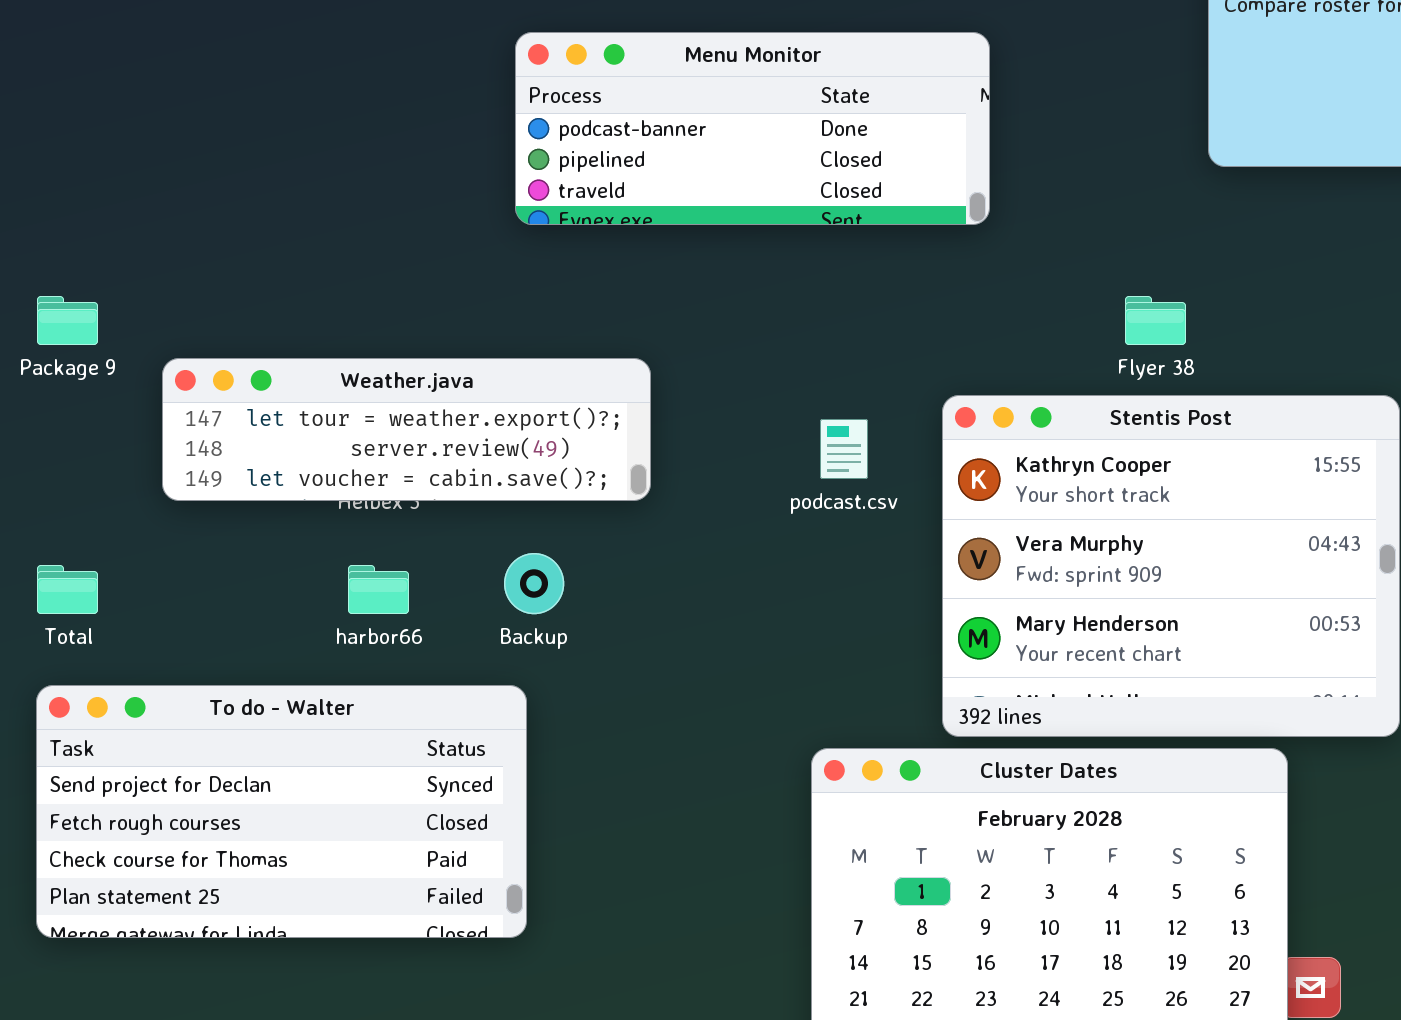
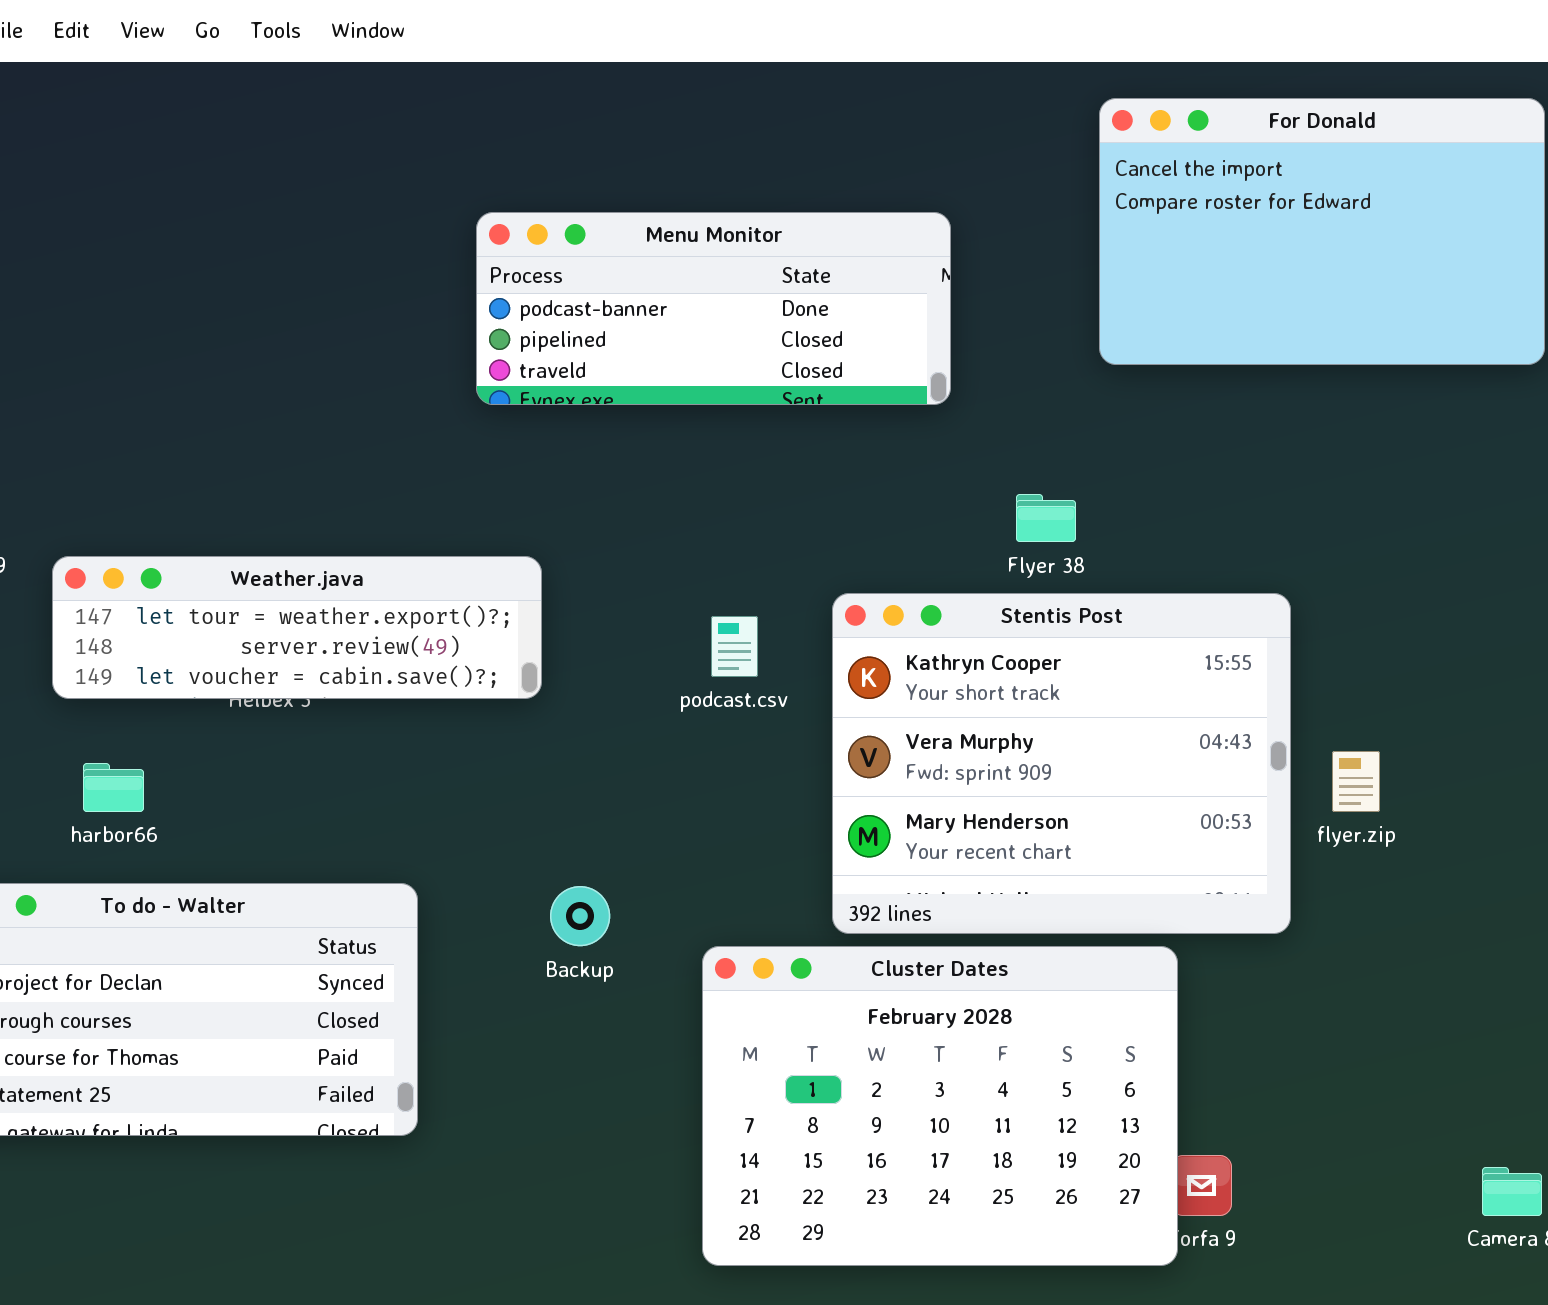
Menu Monitor: [515,32,990,225] -> [476,212,951,405], moved
Backup: [504,553,564,614] -> [550,886,610,946], moved
harbor66: [348,565,409,614] -> [83,763,144,812], moved

